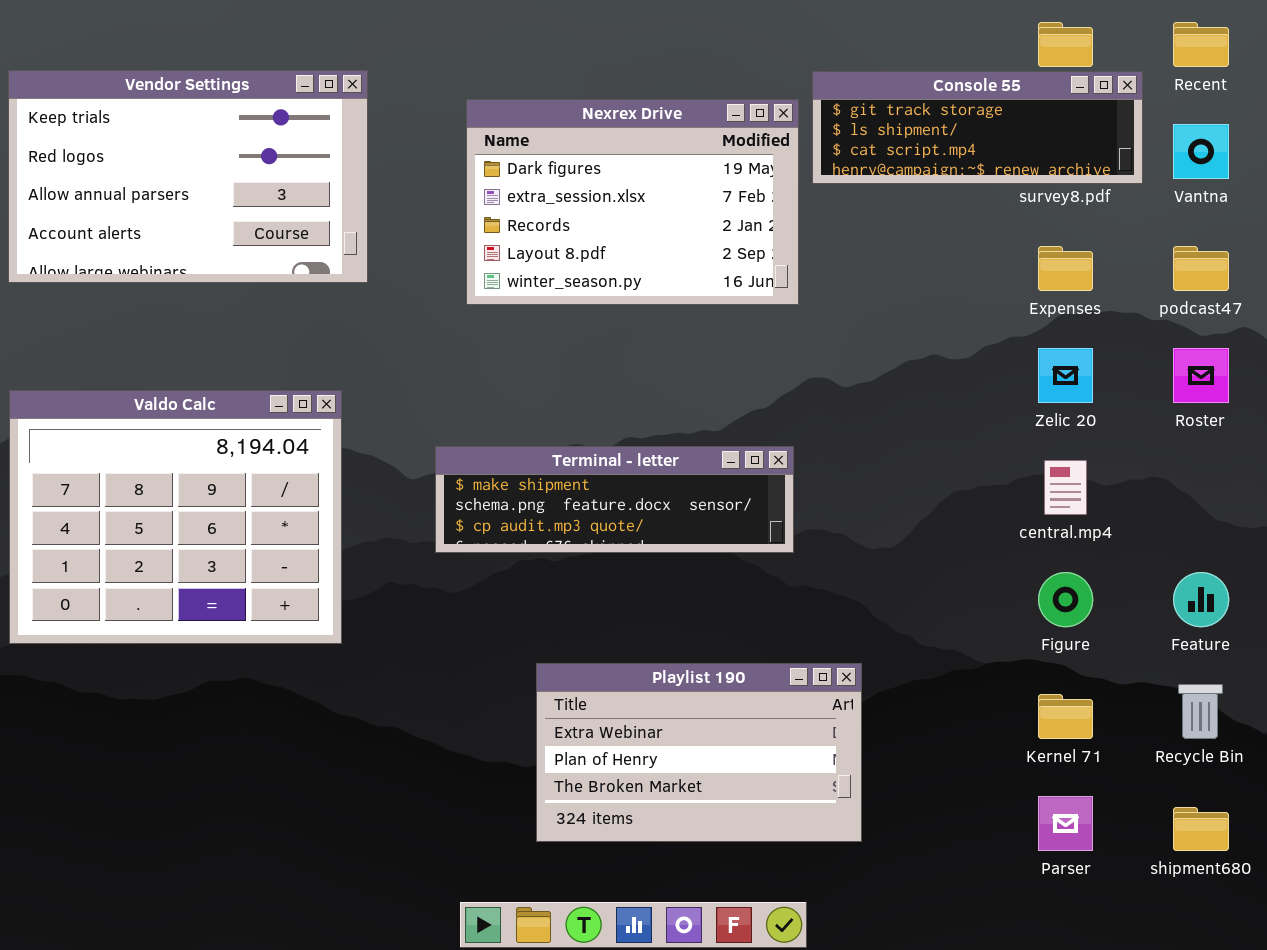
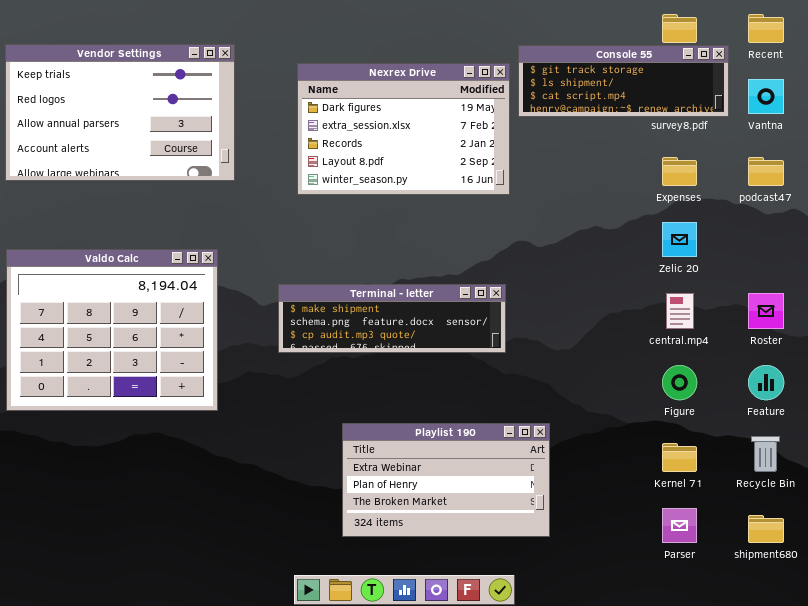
Roster: [1173,348,1229,403] -> [748,293,784,329], moved

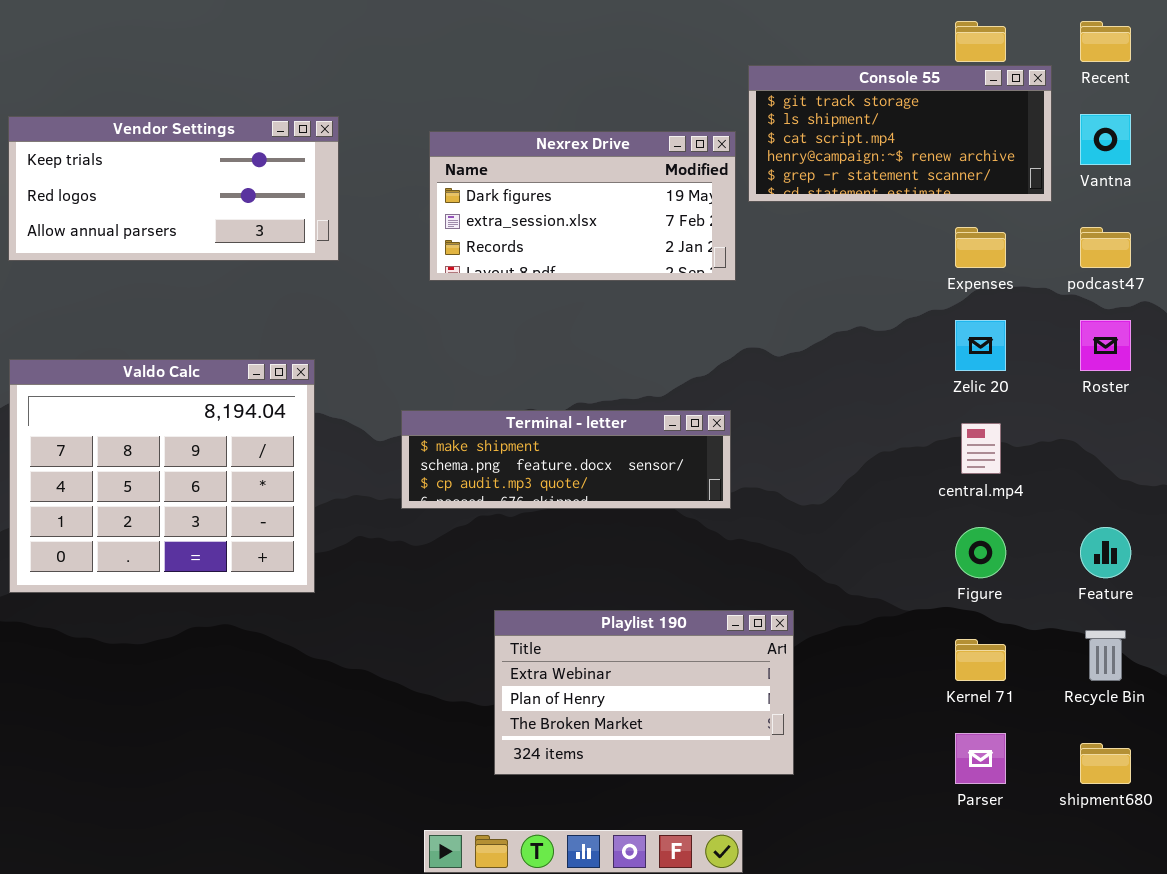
Vendor Settings: [5,44,235,181] -> [8,116,339,261], resized
Console 55: [518,45,729,117] -> [748,65,1052,202], resized
Nexrex Drive: [297,63,510,195] -> [429,131,736,281], resized
Roster: [748,293,784,329] -> [1080,320,1131,371], moved

